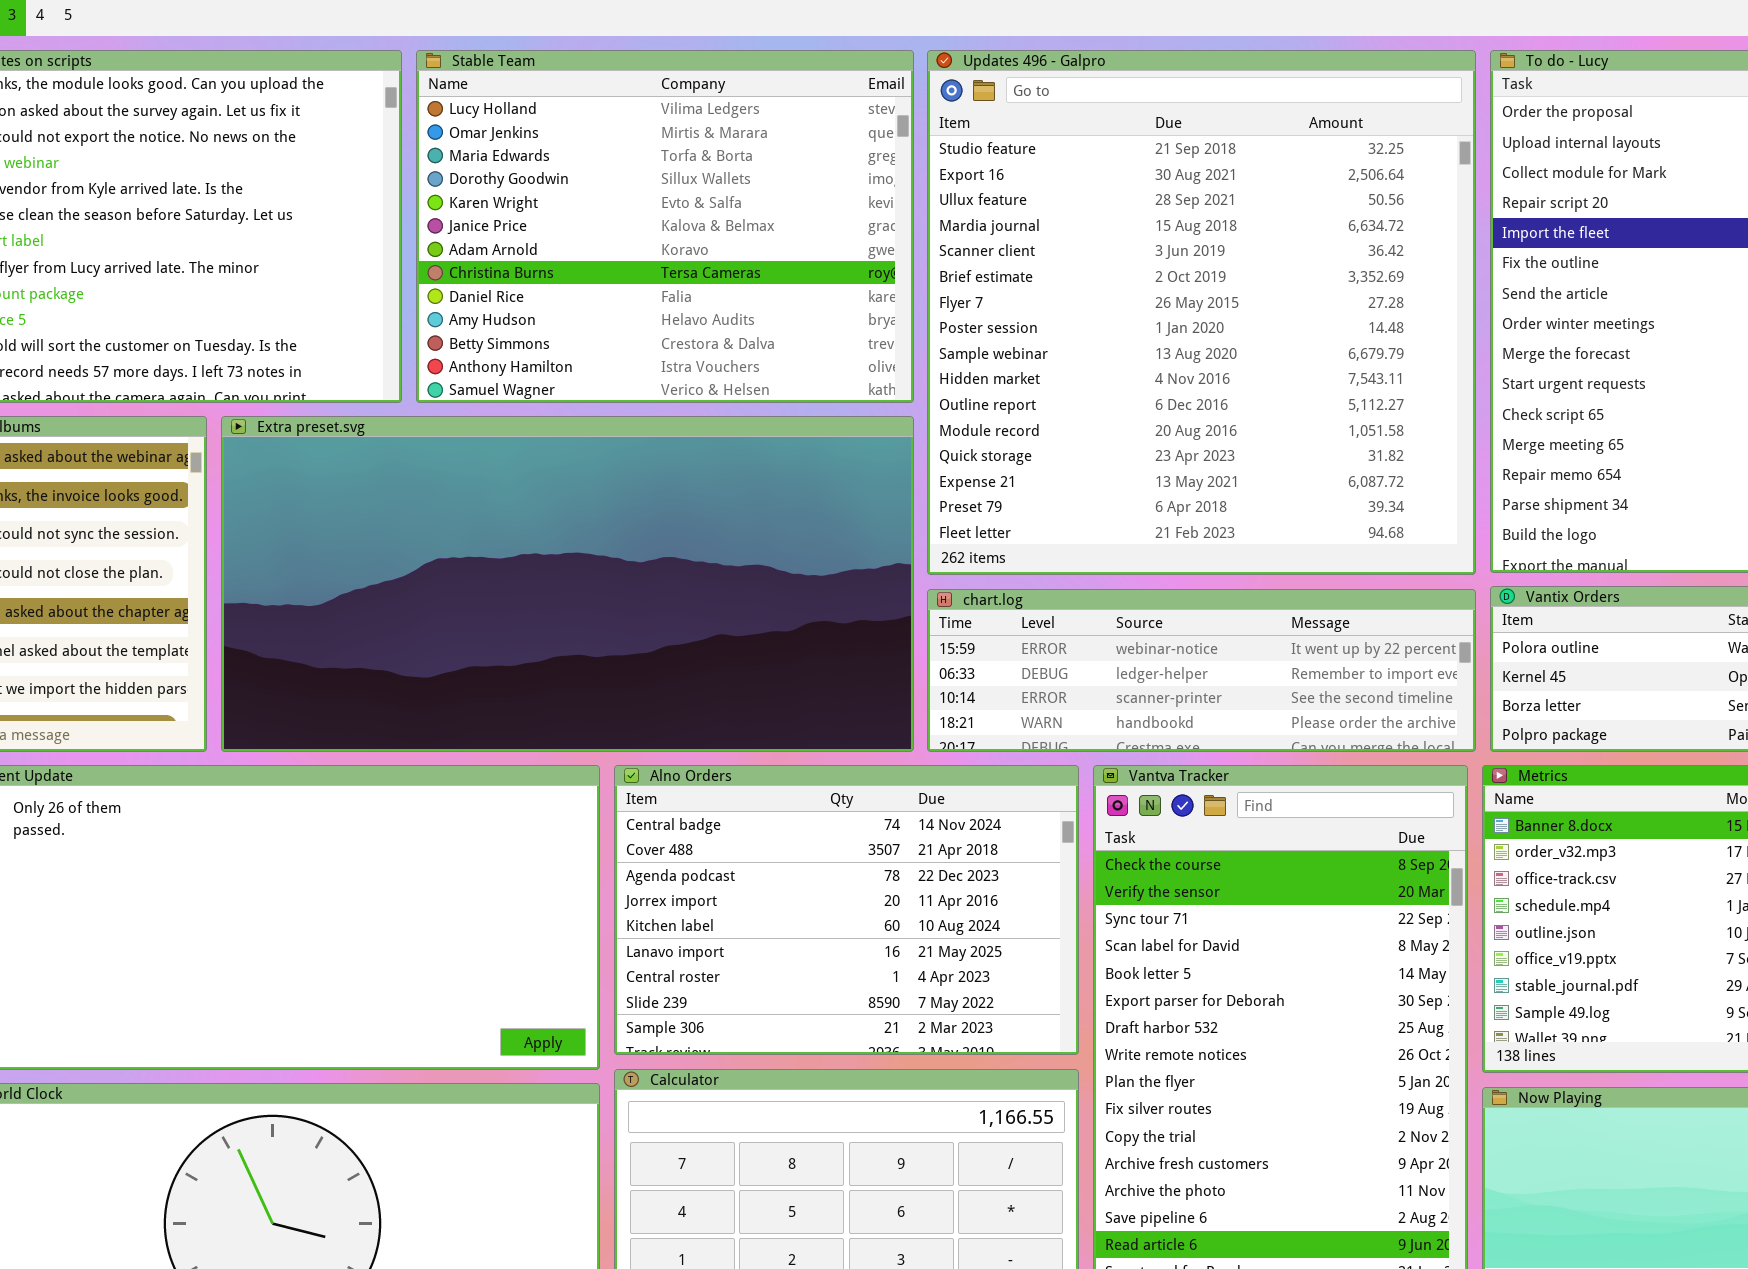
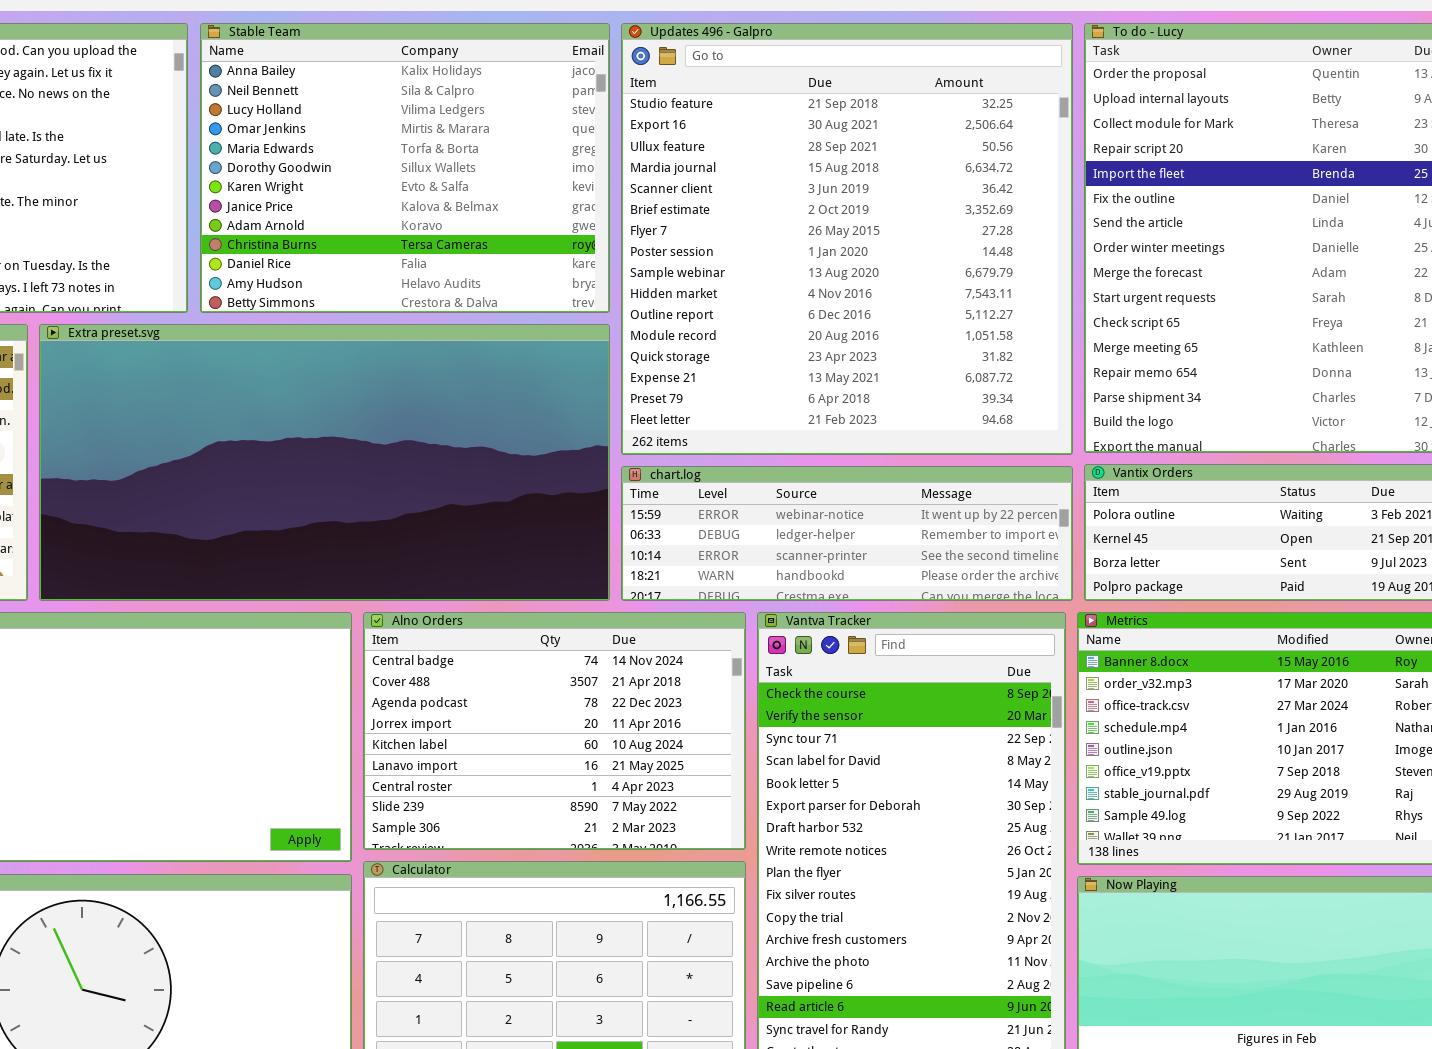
Stable Team: [416,50,914,403] -> [200,23,610,313], scrolled up 2 rows

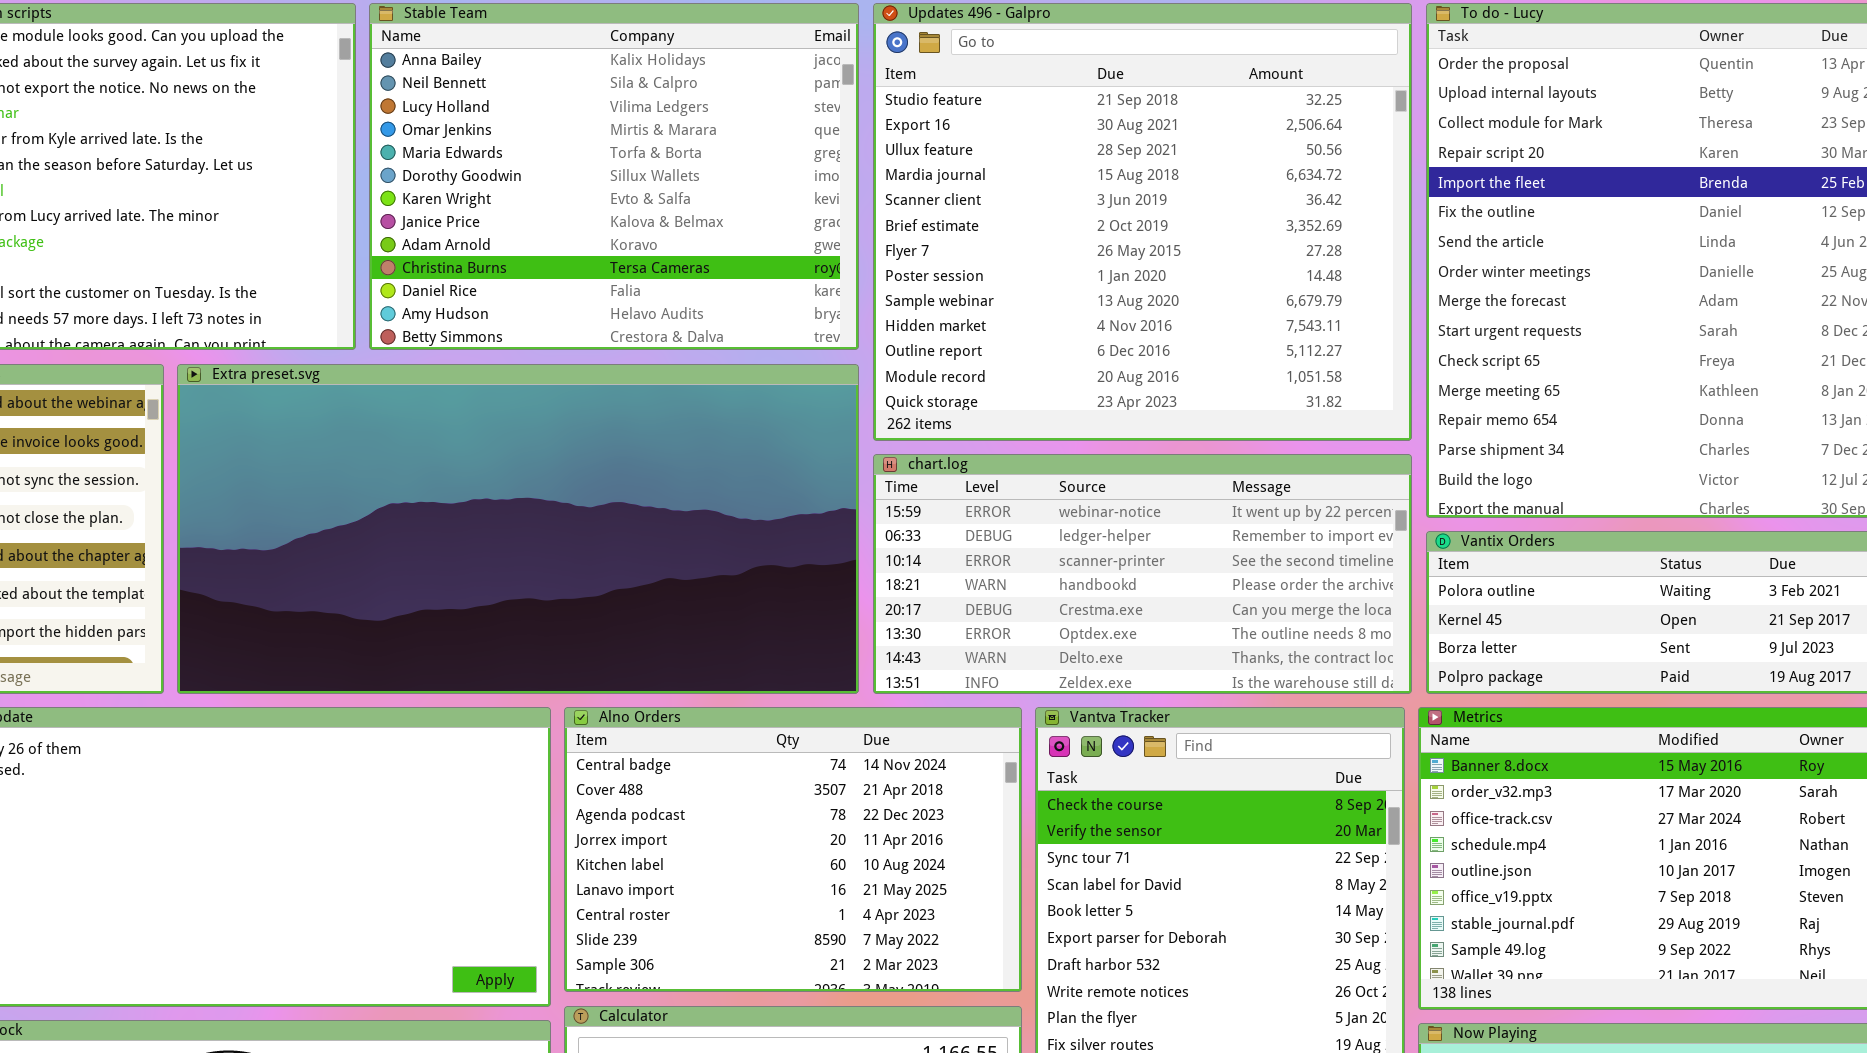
Updates 496 - Galpro: [621,23,1073,455] -> [873,3,1412,441], resized
chart.log: [621,466,1073,601] -> [873,454,1412,694], resized

